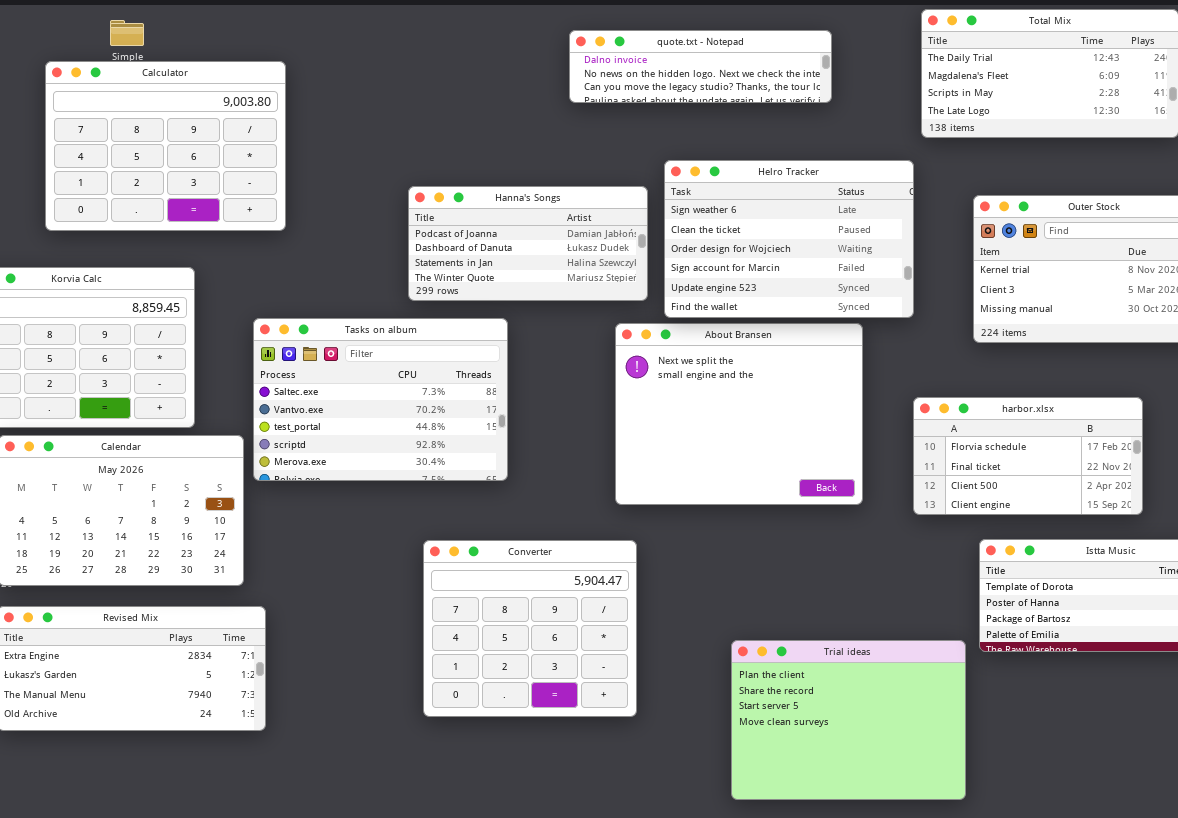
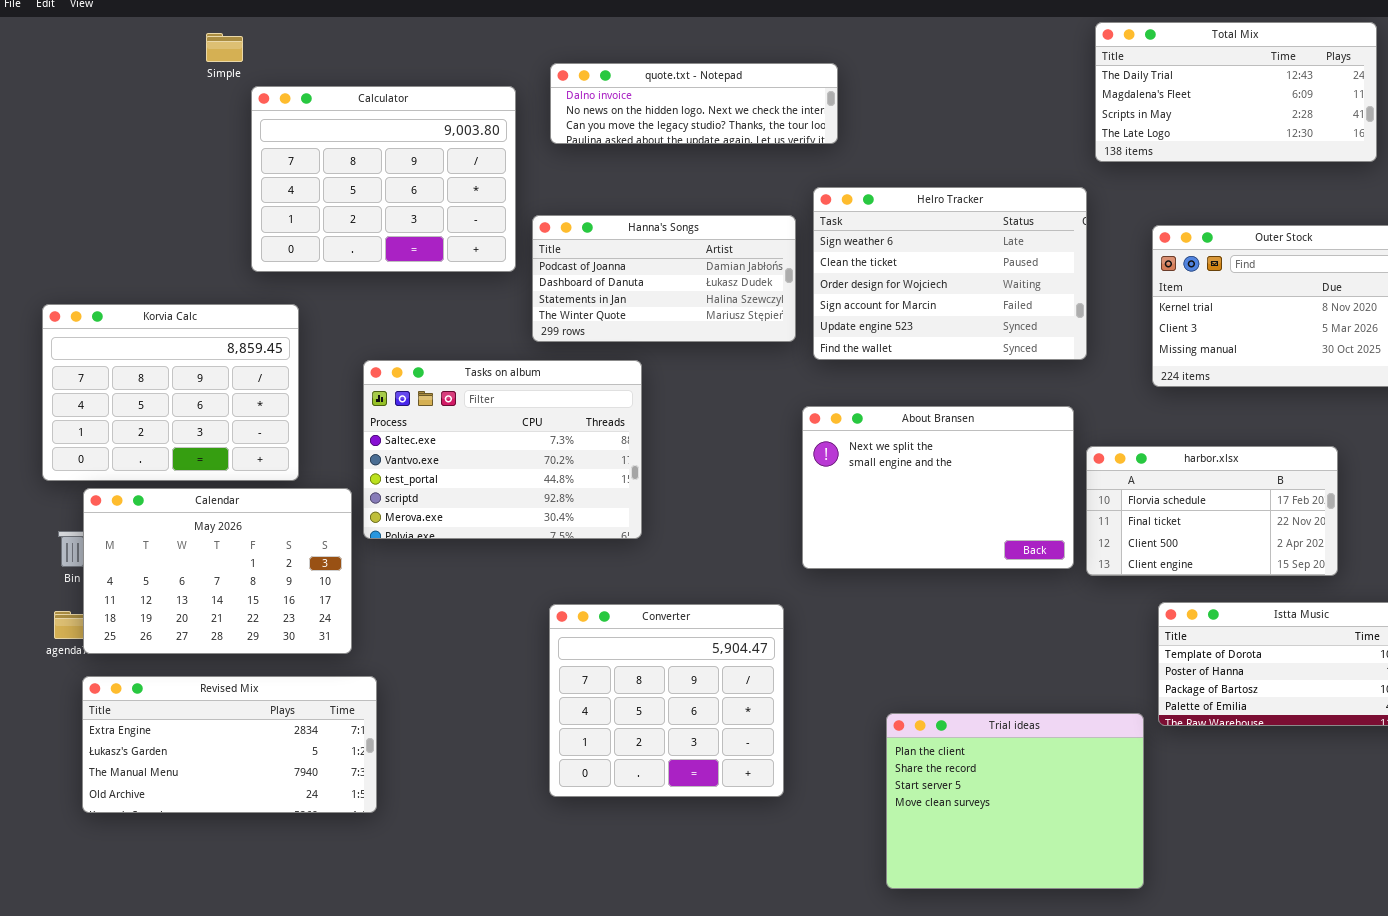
quote.txt - Notepad: [569,30,832,103] -> [550,63,838,144], moved
Calculator: [45,61,286,231] -> [251,86,516,272], moved
About Bransen: [615,323,863,505] -> [802,406,1074,569], moved, resized

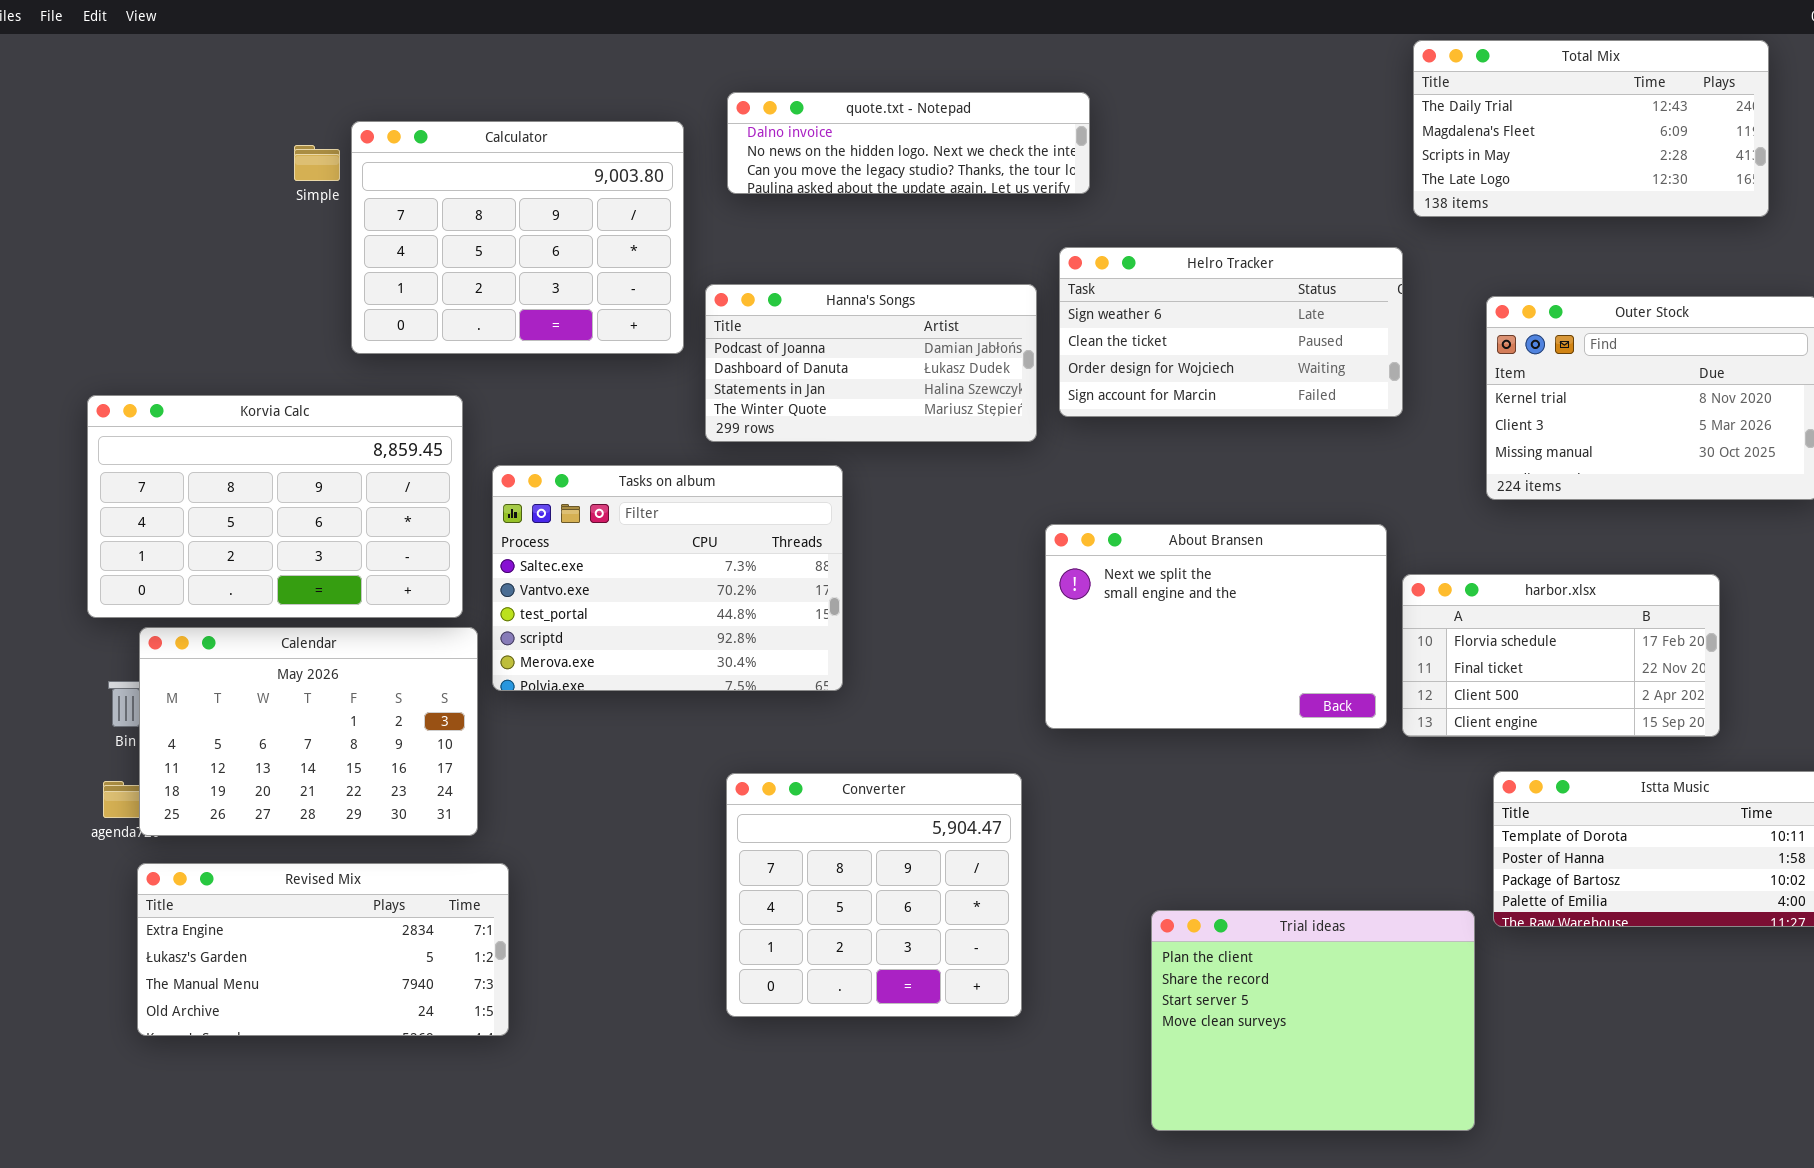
Simple: [206,33,243,62] -> [294,145,340,181], moved
Helro Tracker: [813,187,1087,360] -> [1059,247,1403,417], resized
Korvia Calc: [42,304,299,481] -> [87,395,463,618], resized

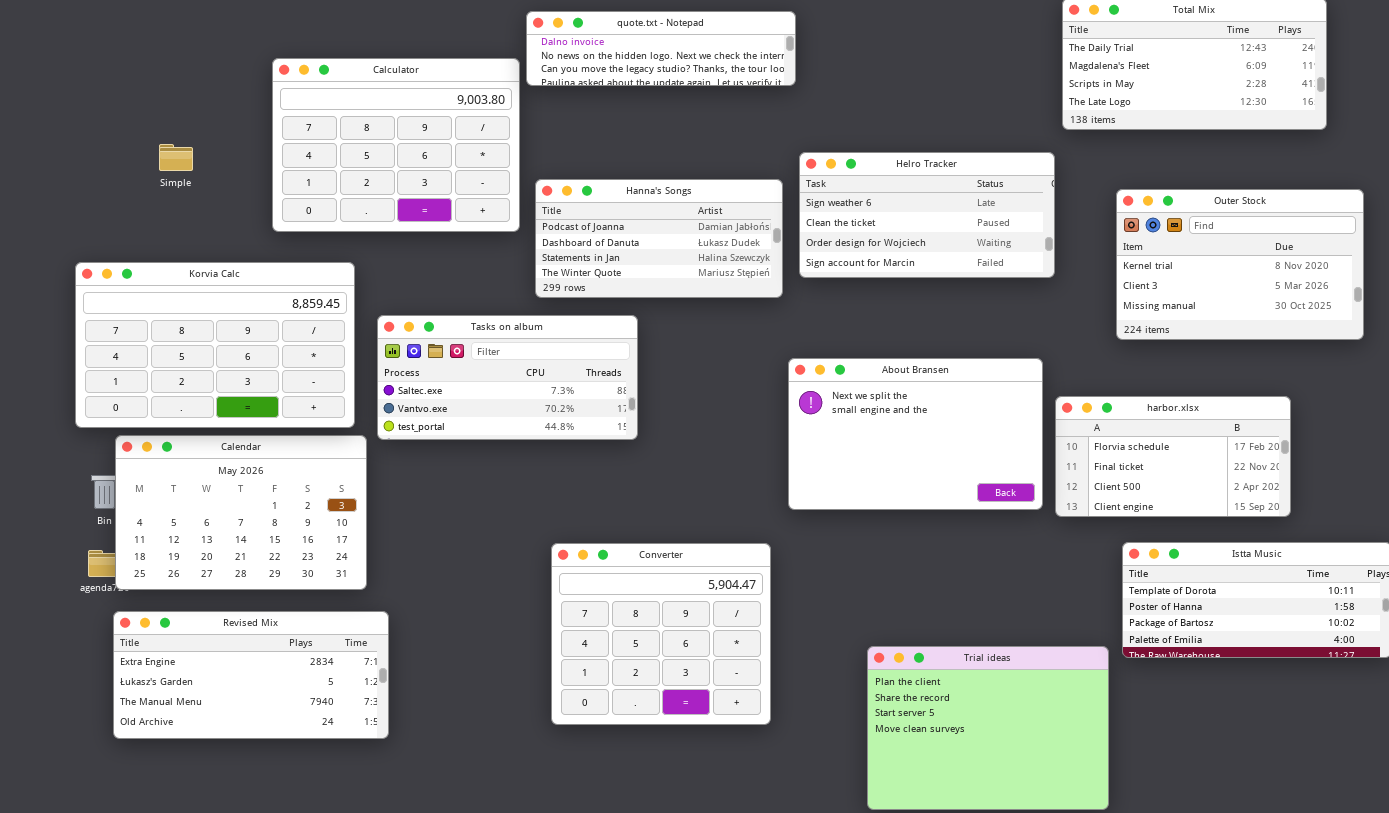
quote.txt - Notepad: [727,92,1090,194] -> [526,11,796,86], moved
Simple: [294,145,340,181] -> [159,144,193,171], moved
Tasks on album: [492,465,843,691] -> [377,315,638,440], resized

